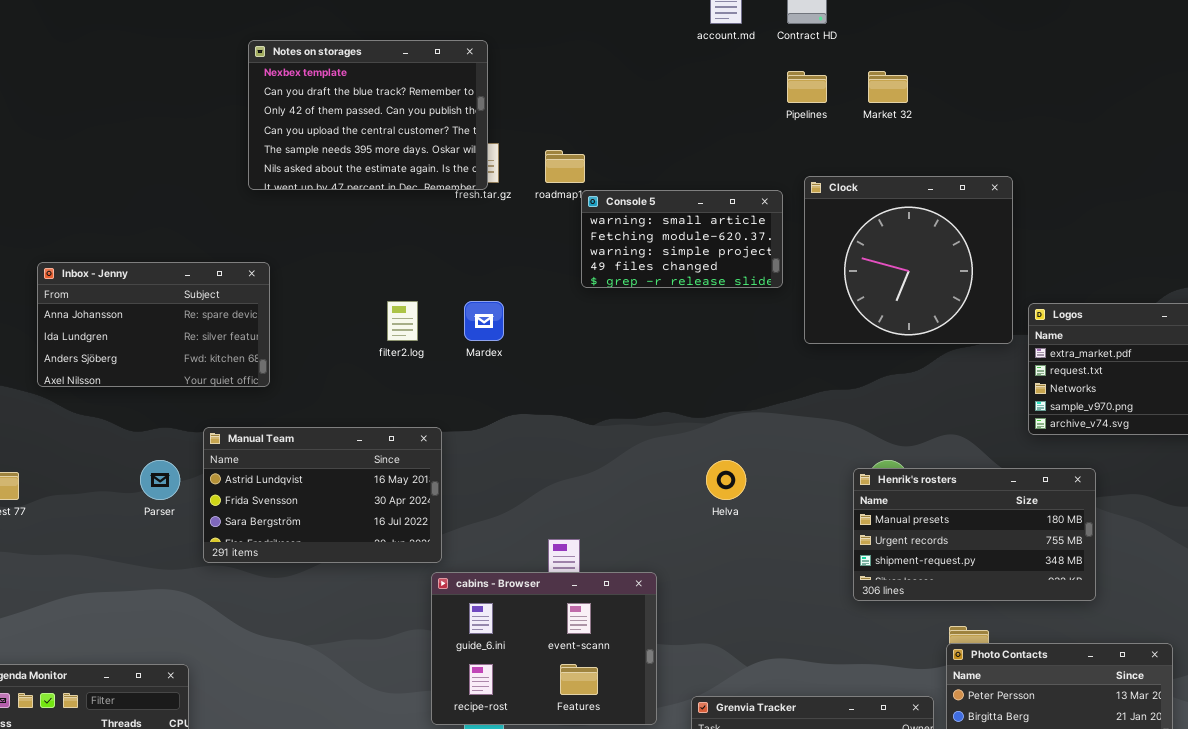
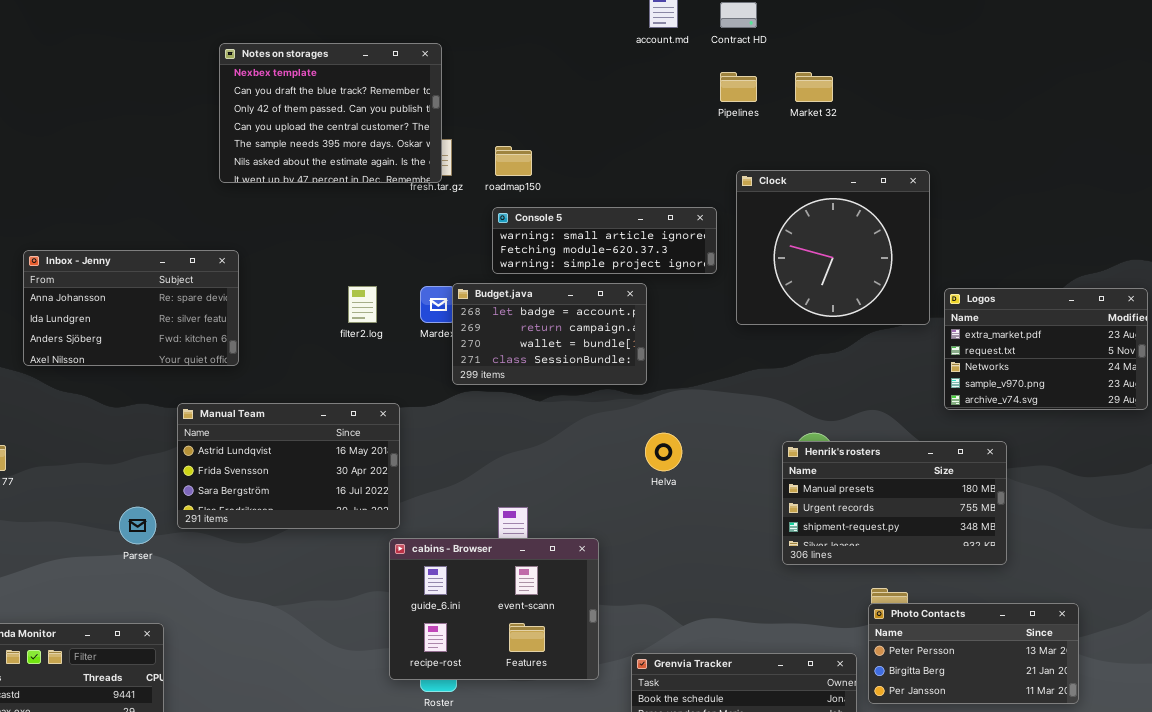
Console 5: [581,190,783,288] -> [492,207,717,274], resized
Budget.java: none -> [452,283,647,385], opened
Parser: [140,460,180,500] -> [119,507,156,544], moved

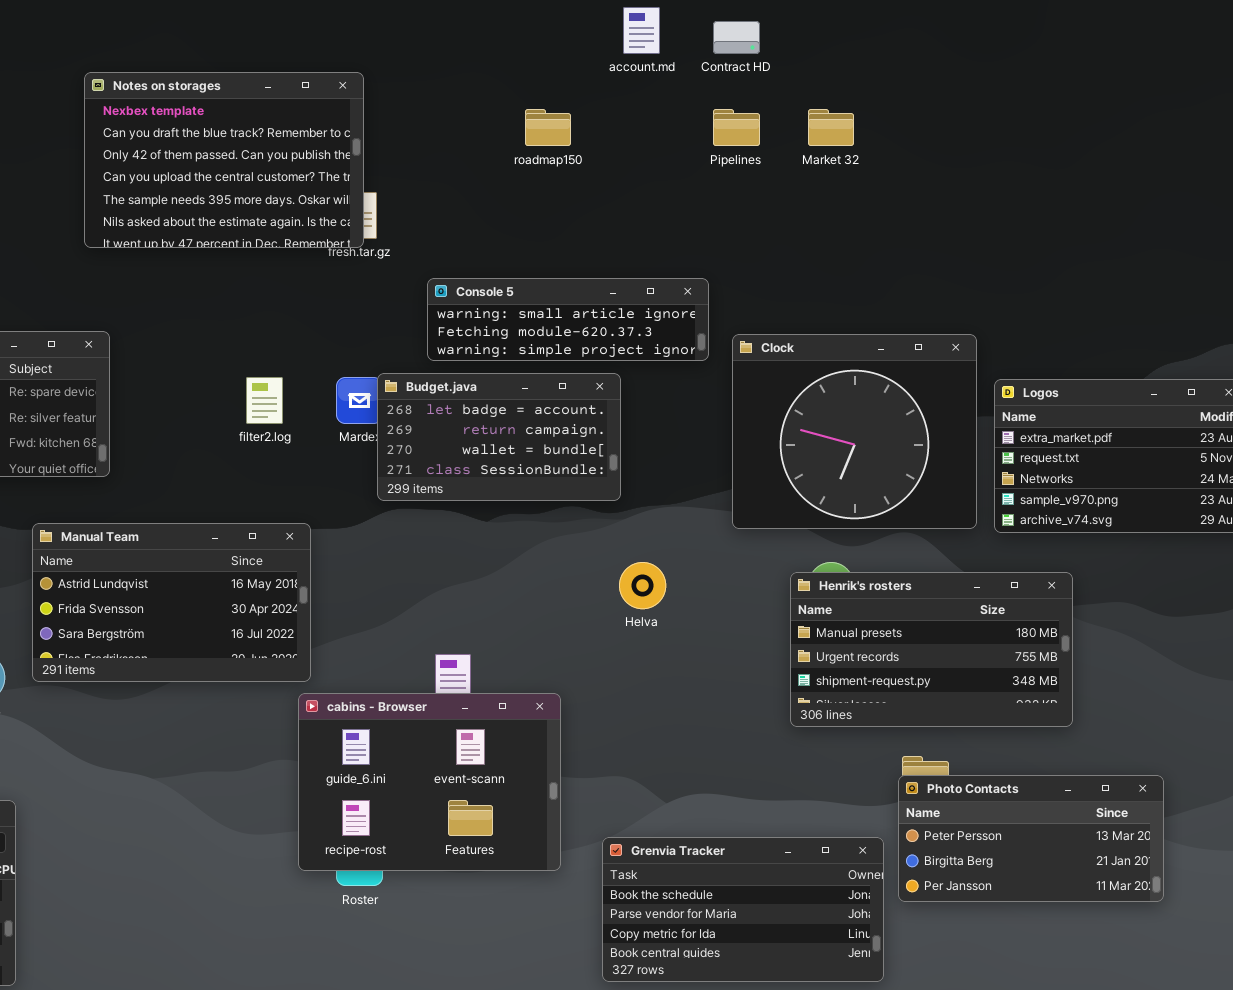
roadmap150: [495,146,532,176] -> [525,109,571,146], moved
Clock: [736,170,930,325] -> [732,334,977,529], moved

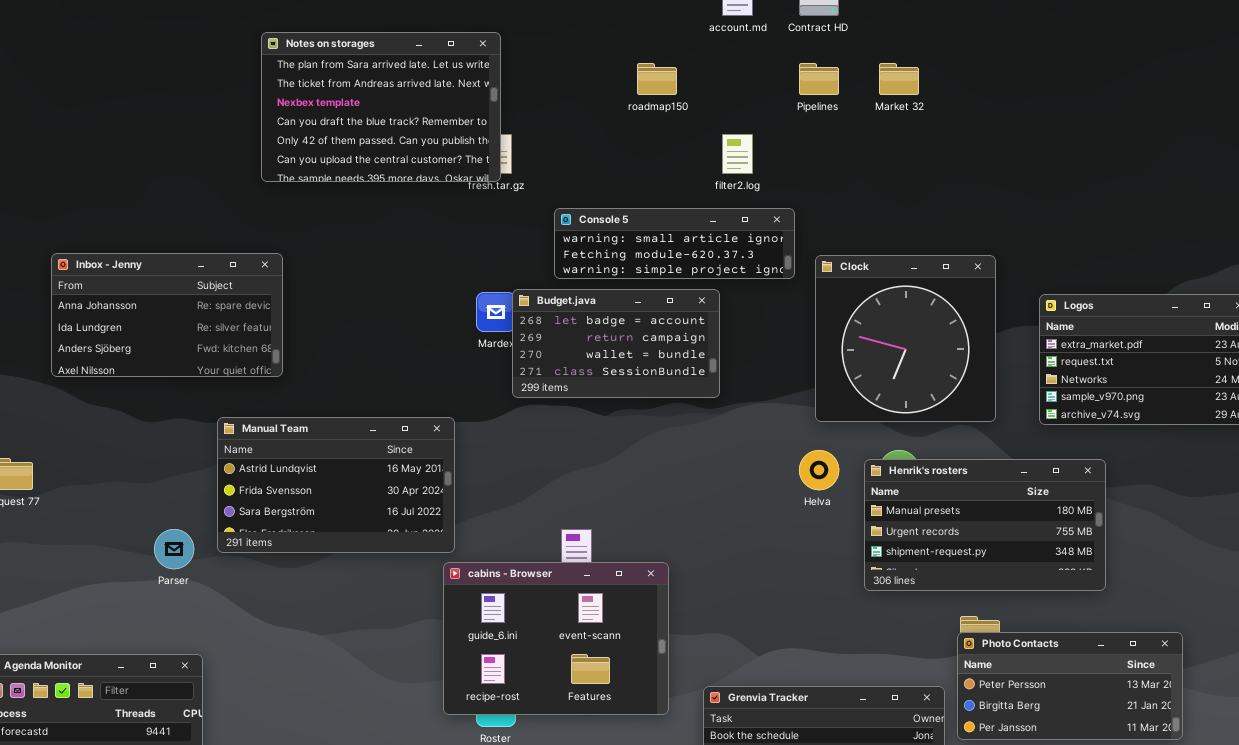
Notes on storages: [84,72,364,248] -> [261,32,501,182], scrolled up 2 rows
Clock: [732,334,977,529] -> [815,255,996,422], resized
filter2.log: [246,377,283,424] -> [722,134,753,174], moved
Helva: [619,562,666,609] -> [799,450,839,490], moved

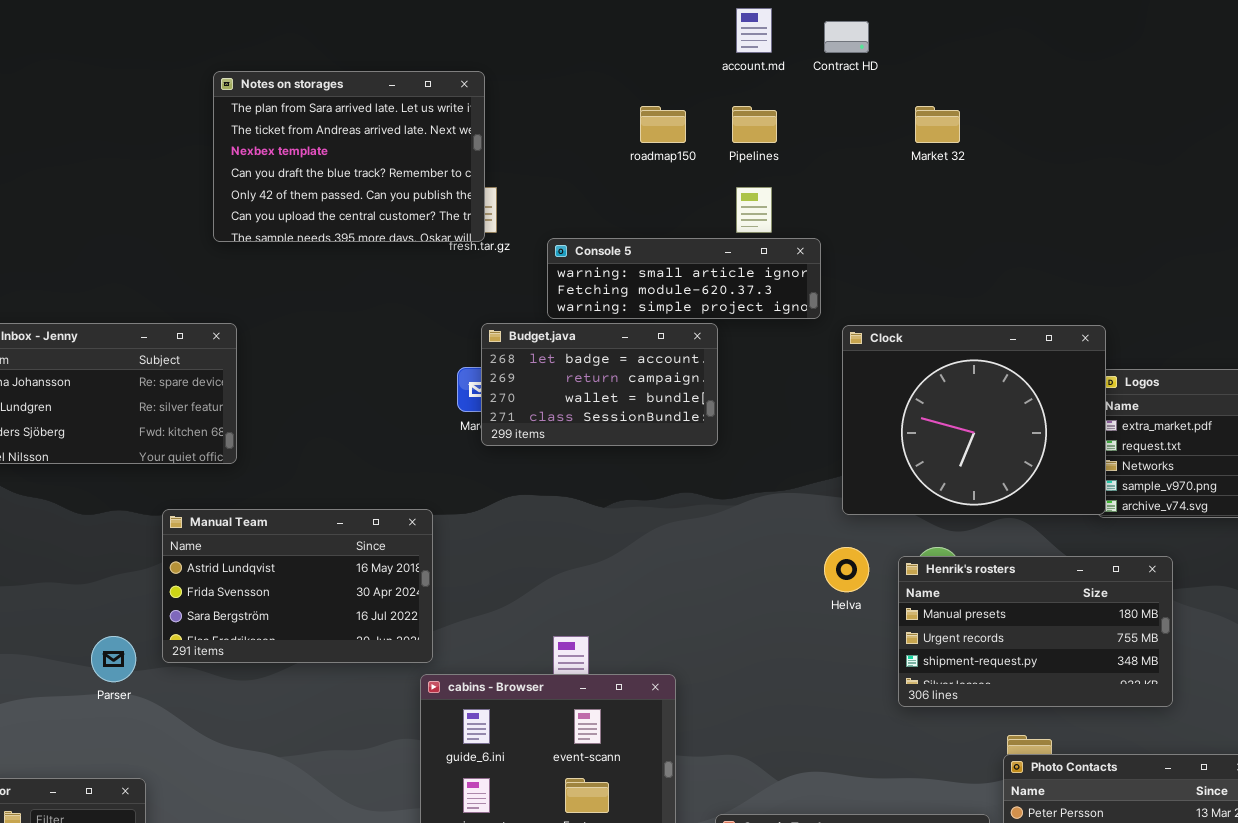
Pipelines: [799,63,839,95] -> [732,106,777,143], moved
Console 5: [554,208,795,279] -> [547,238,821,319], moved
Clock: [815,255,996,422] -> [842,325,1106,515], resized
Budget.java: [512,289,720,398] -> [481,323,718,446], moved

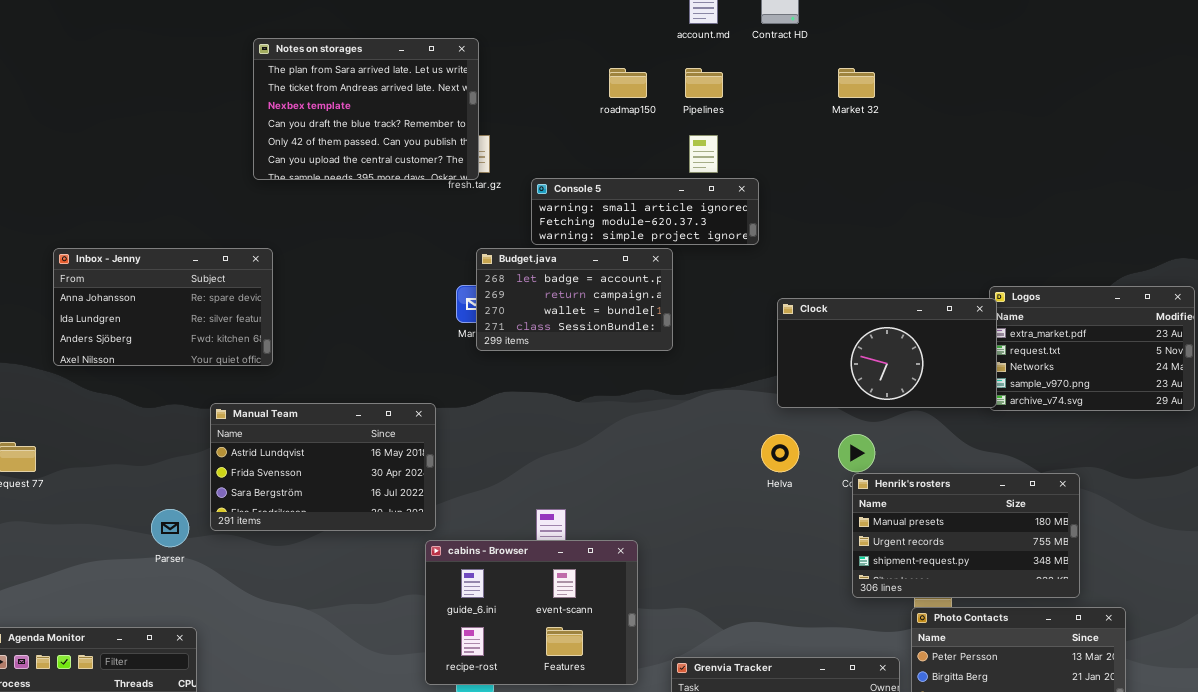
Clock: [842,325,1106,515] -> [777,298,997,408], resized
Henrik's rosters: [898,556,1173,707] -> [852,473,1080,598], moved

